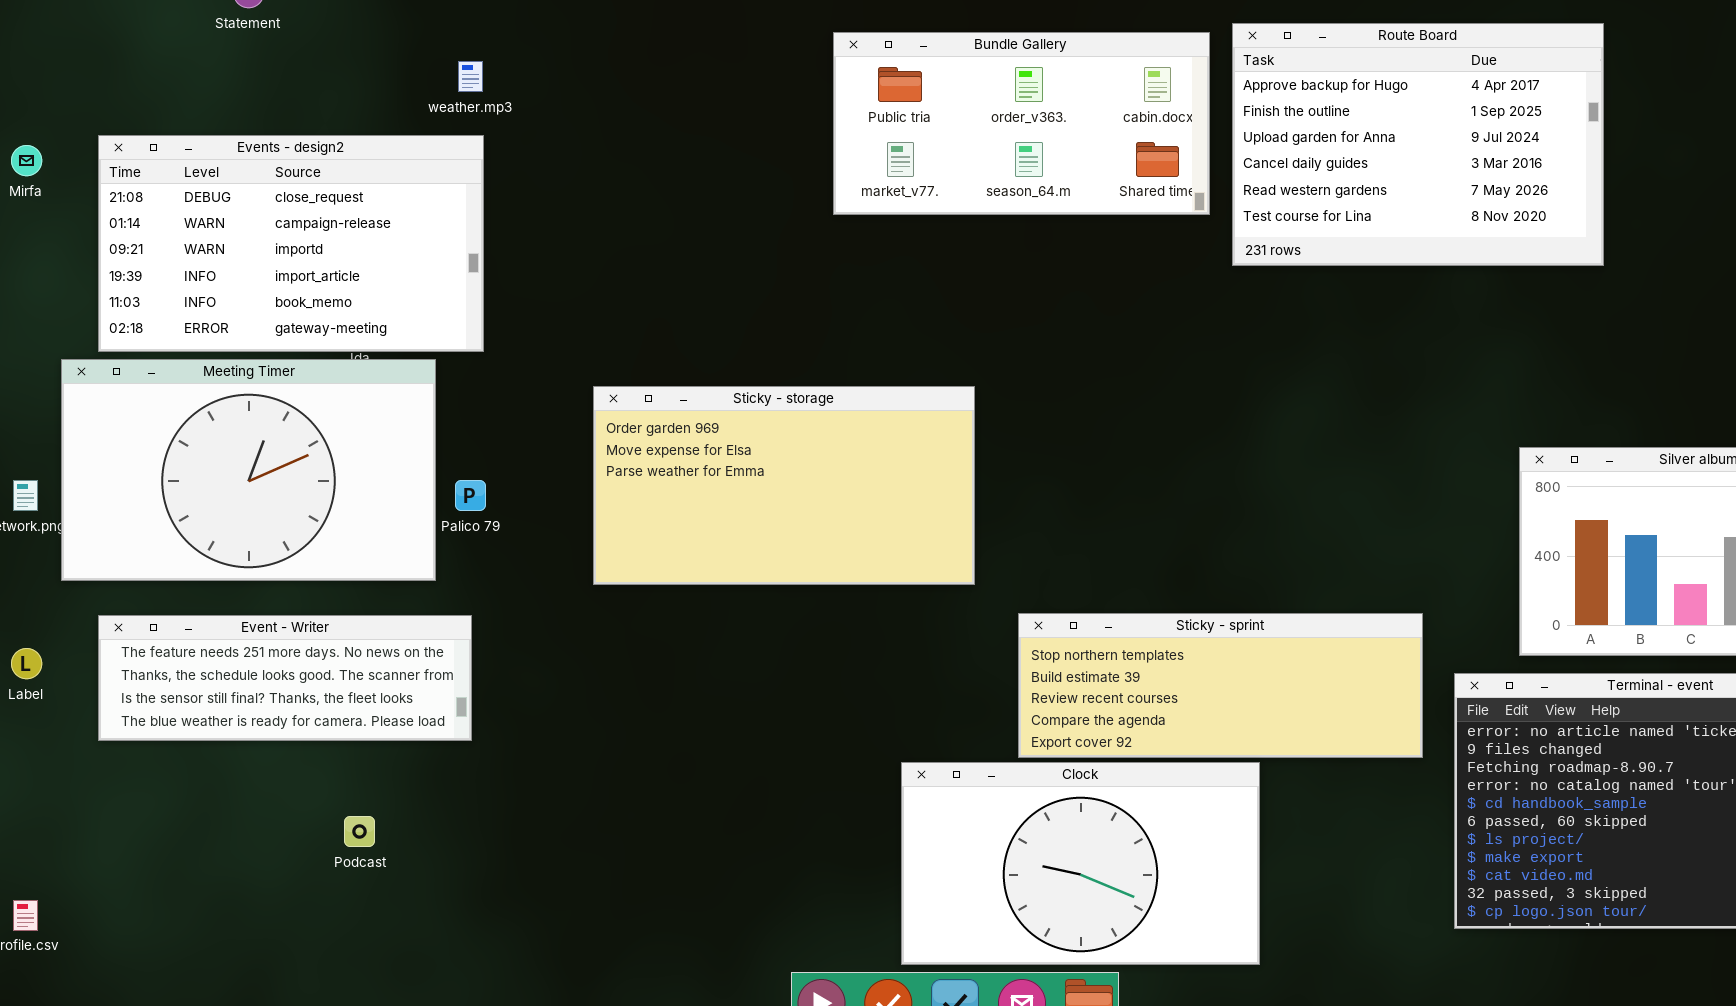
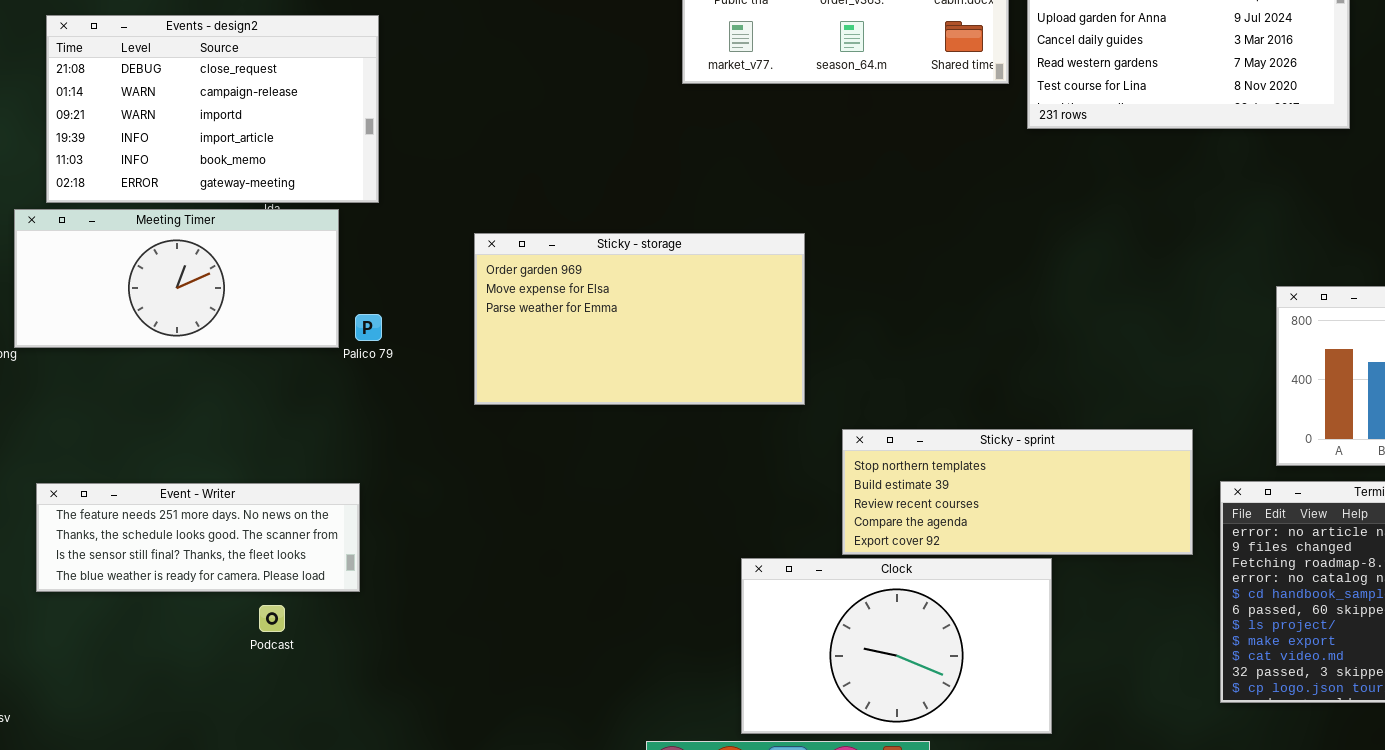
Meeting Timer: [61,359,436,581] -> [14,209,339,348], resized
Event - Writer: [98,615,472,741] -> [36,483,360,592], moved

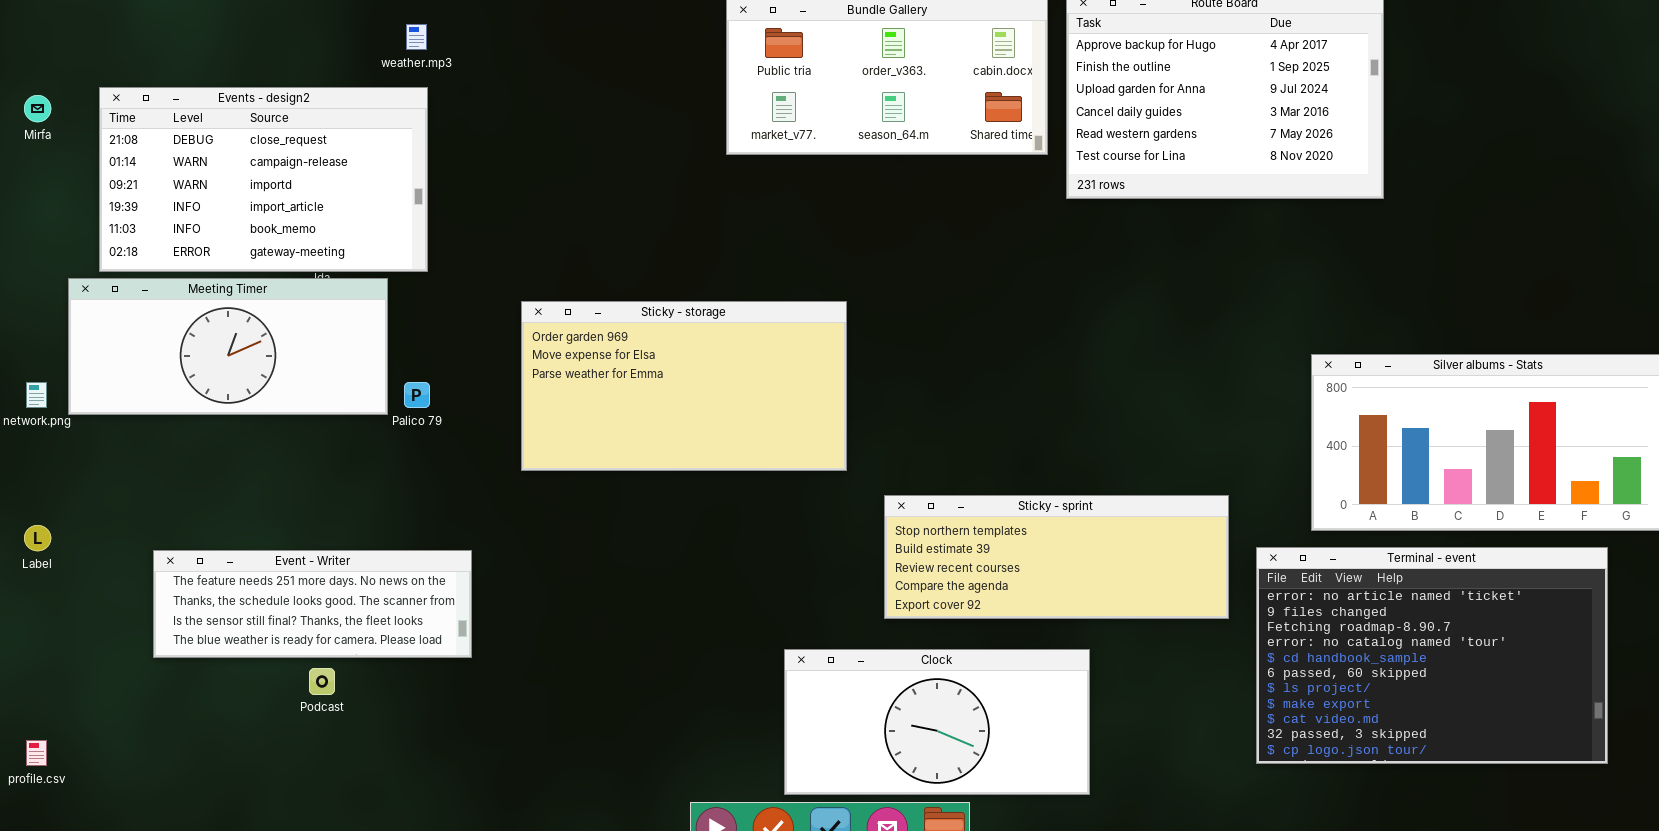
Event - Writer: [36,483,360,592] -> [153,550,472,658], moved
Clock: [741,558,1052,734] -> [784,649,1090,795], resized

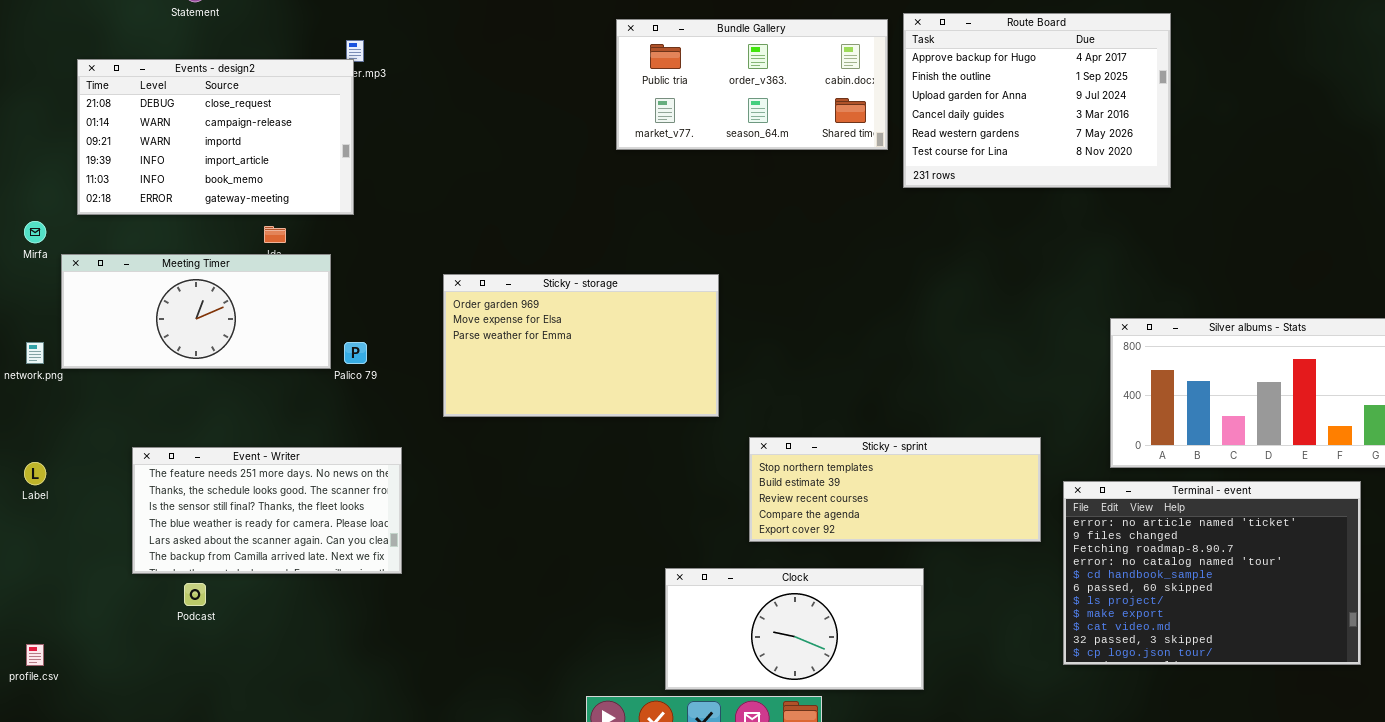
Events - design2: [99,87,428,272] -> [77,59,354,215], moved
Mirfa: [24,95,51,122] -> [24,221,46,243], moved
Event - Writer: [153,550,472,658] -> [132,447,402,574], resized
Podcast: [309,668,335,695] -> [184,583,206,606], moved

